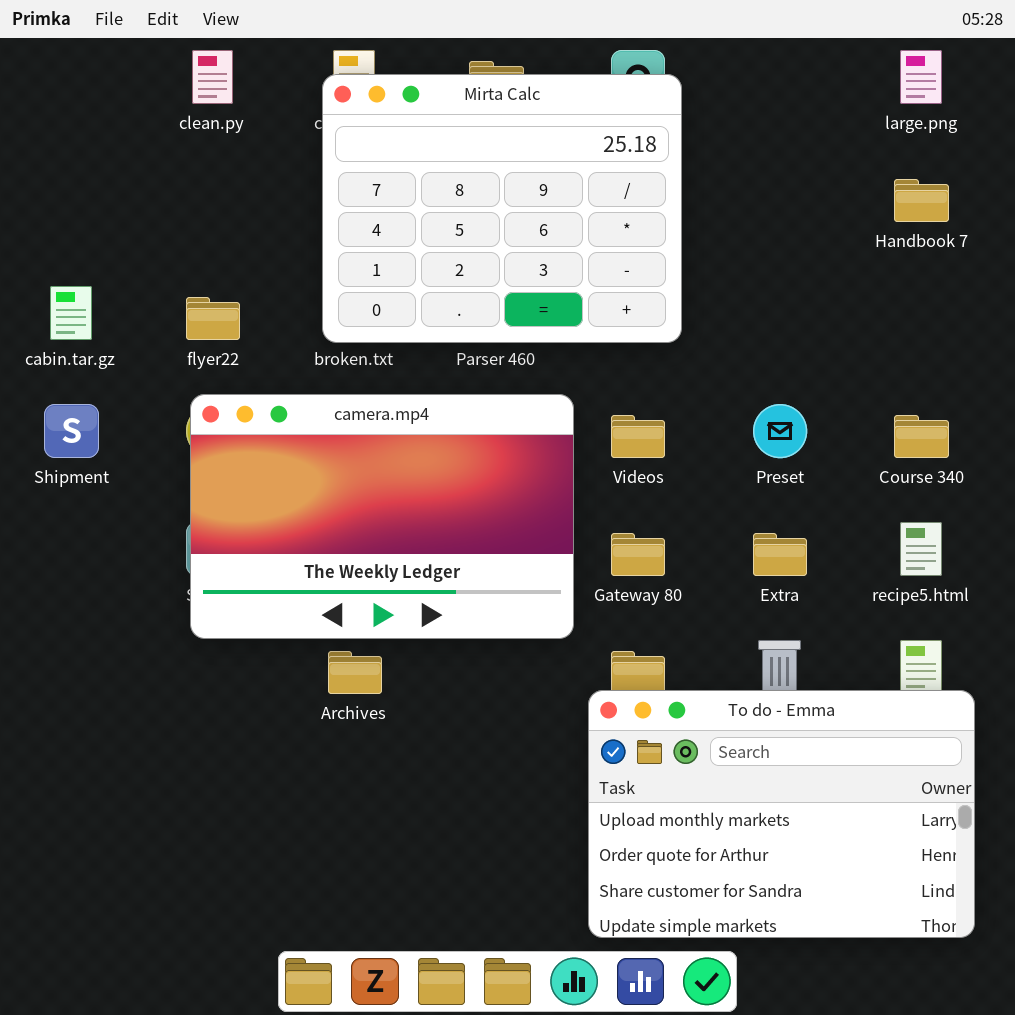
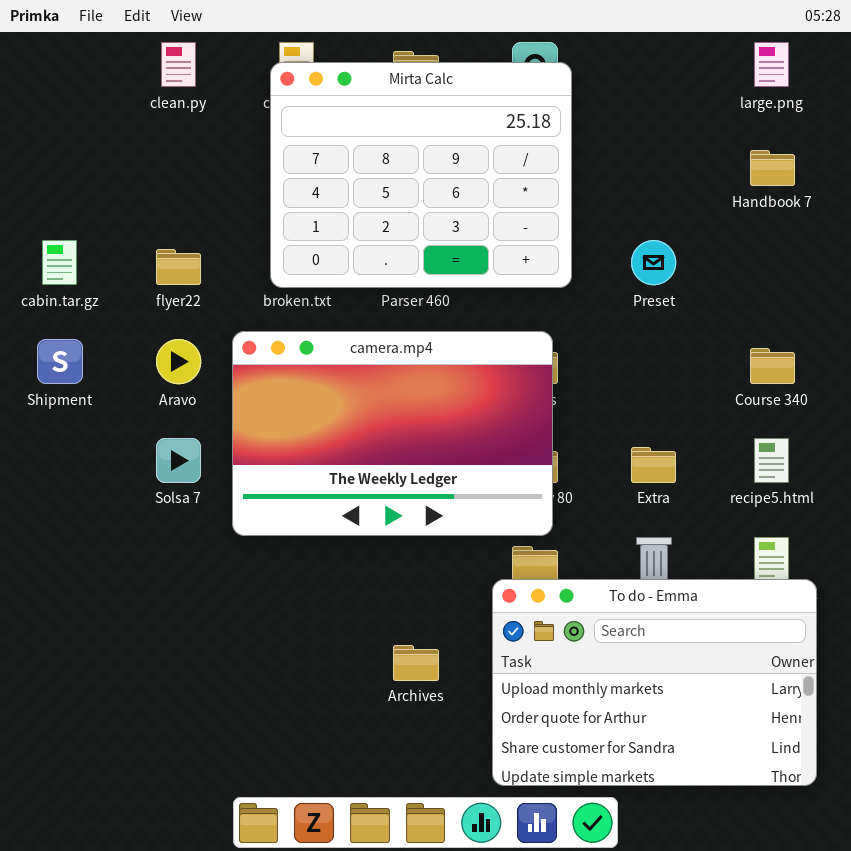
camera.mp4: [190,394,574,639] -> [232,331,553,536], moved
Preset: [753,404,807,458] -> [631,240,676,285], moved
Archives: [328,651,382,694] -> [393,645,439,681], moved

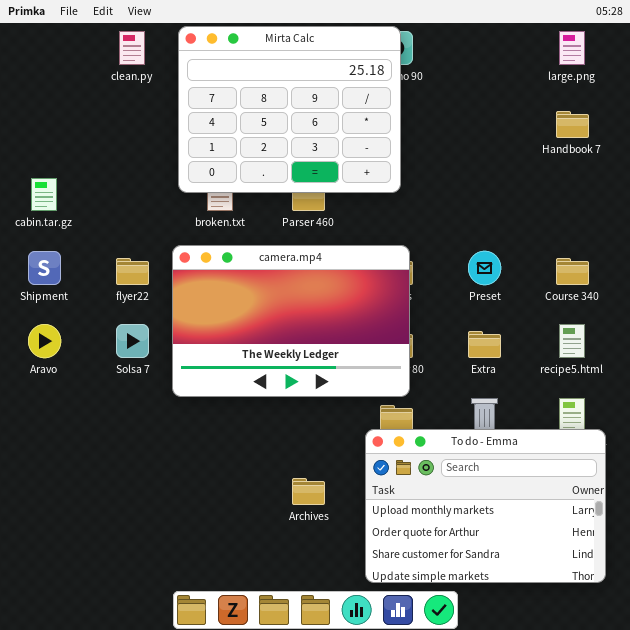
Mirta Calc: [270,62,572,288] -> [178,26,401,193], moved
Preset: [631,240,676,285] -> [468,251,501,285], moved
flyer22: [156,249,201,285] -> [116,258,149,285], moved
Aravo: [156,339,201,384] -> [28,324,61,358], moved

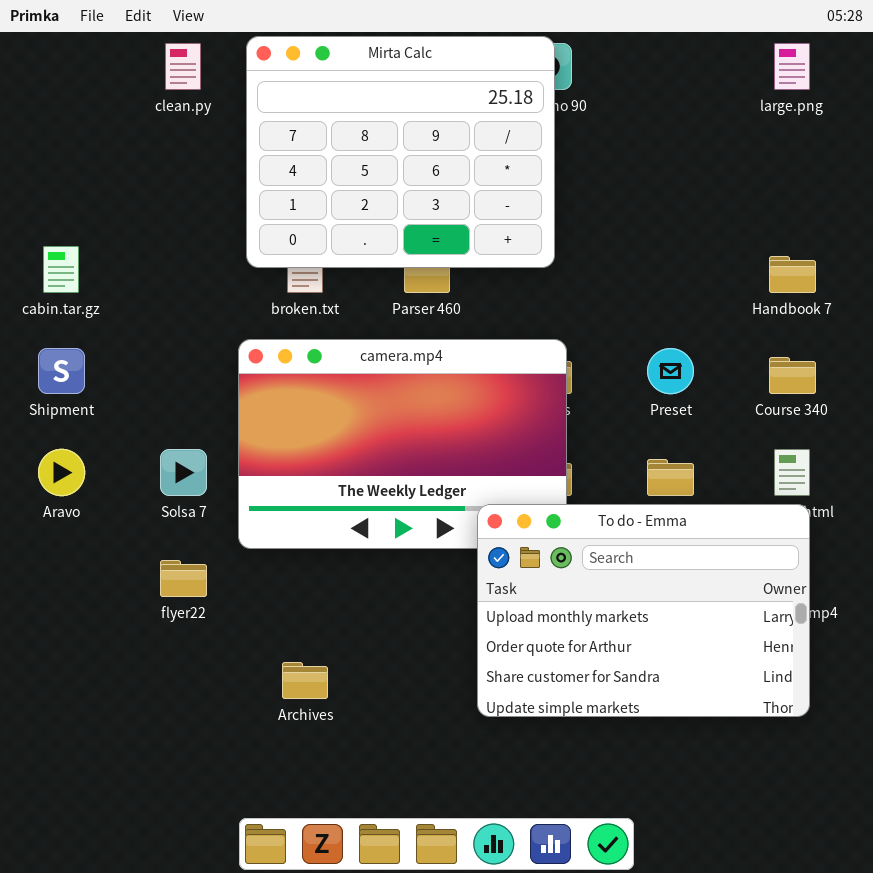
Handbook 7: [556,111,589,138] -> [769,256,816,293], moved
flyer22: [116,258,149,285] -> [160,560,207,597], moved
To do - Emma: [365,429,606,583] -> [477,504,810,717], moved
Archives: [292,478,325,505] -> [282,662,328,699], moved

